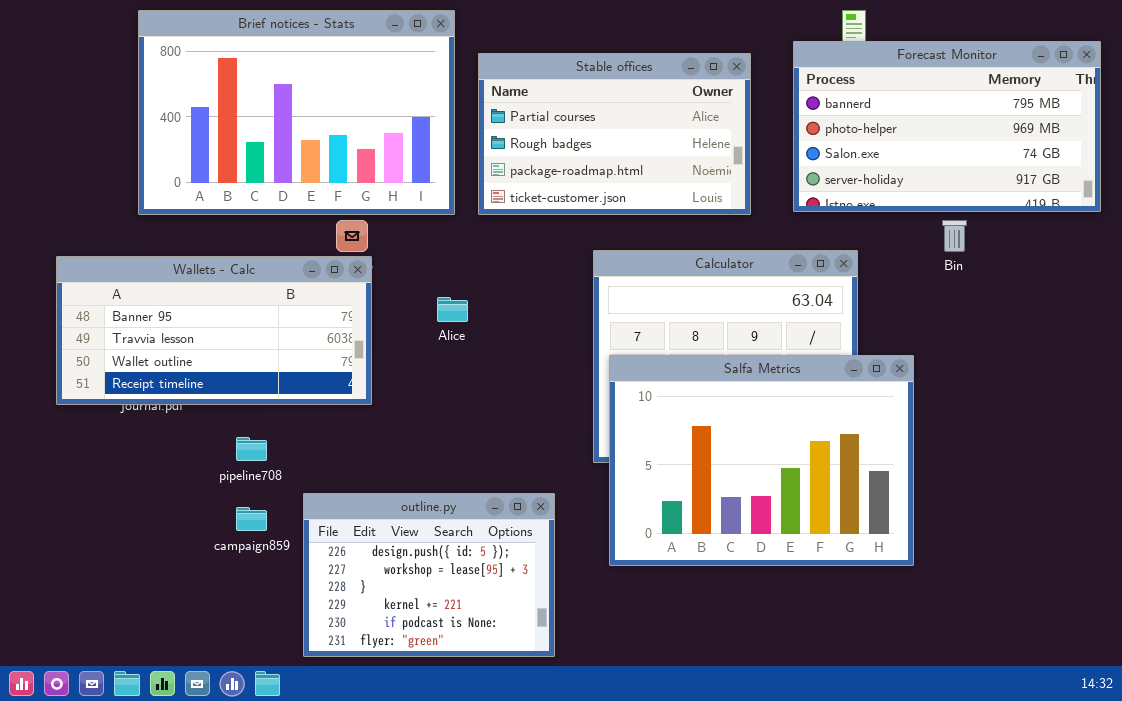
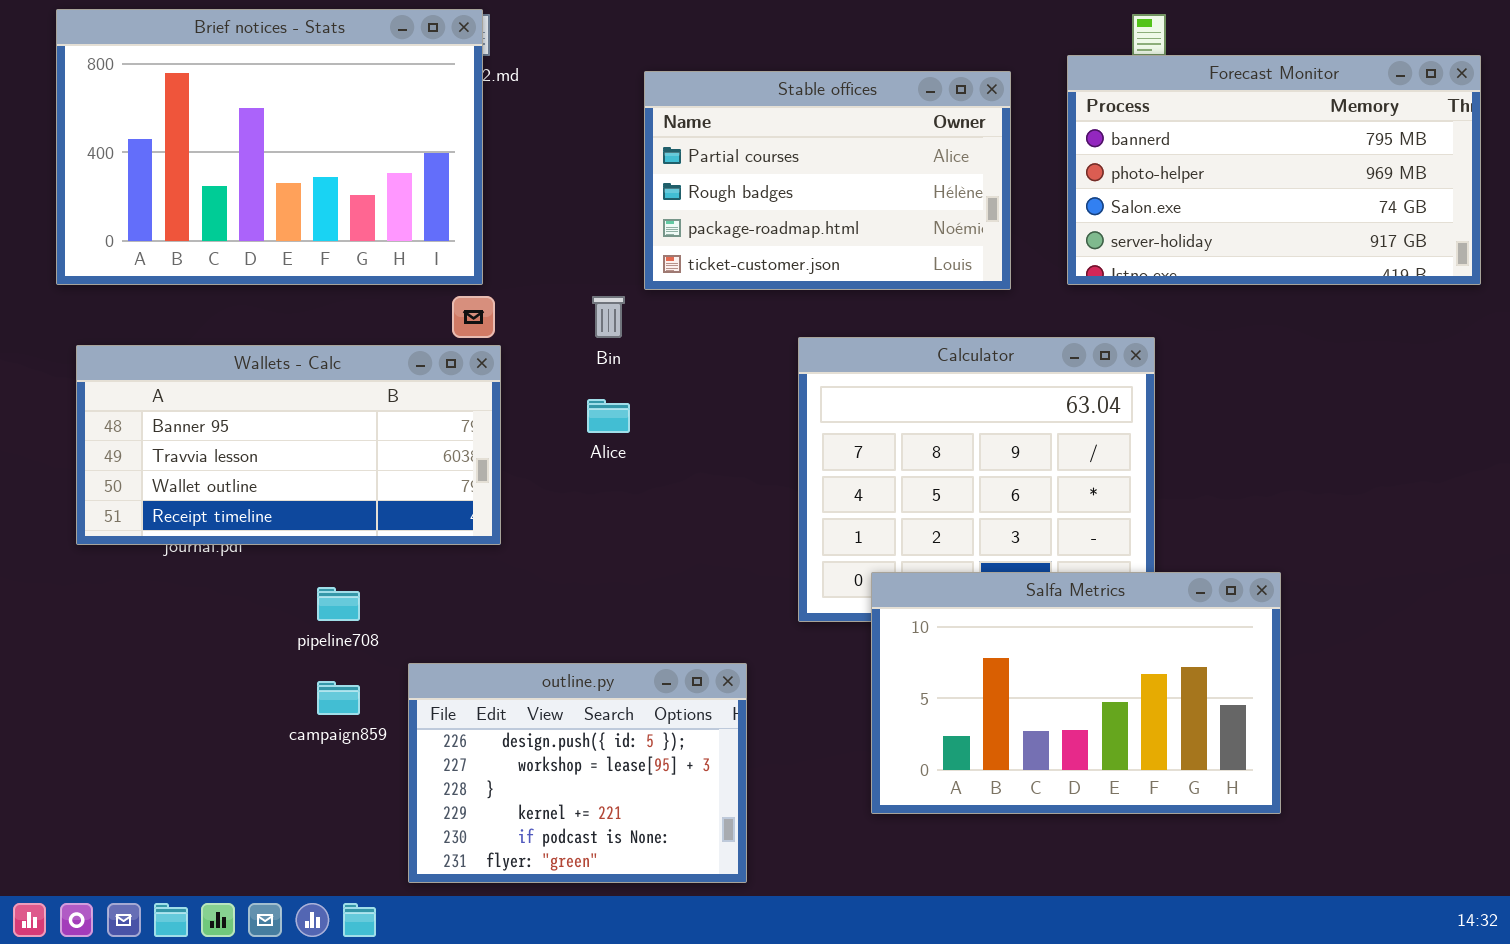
Brief notices - Stats: [138,10,455,215] -> [56,9,483,285], moved
Bin: [942,220,967,252] -> [592,296,625,338], moved
Salfa Metrics: [609,355,914,566] -> [871,572,1281,814], moved, resized

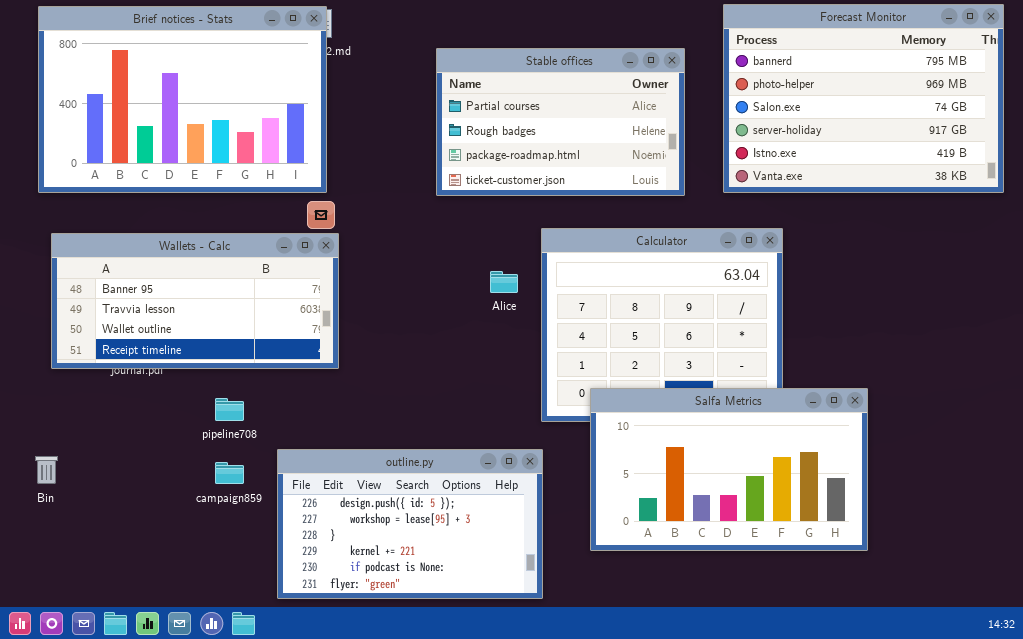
Forecast Monitor: [1067,55,1481,285] -> [723,4,1004,193], resized
Bin: [592,296,625,338] -> [35,456,58,484], moved
Alice: [587,399,630,433] -> [490,271,518,293], moved
outline.py: [408,663,747,883] -> [277,449,543,599], resized

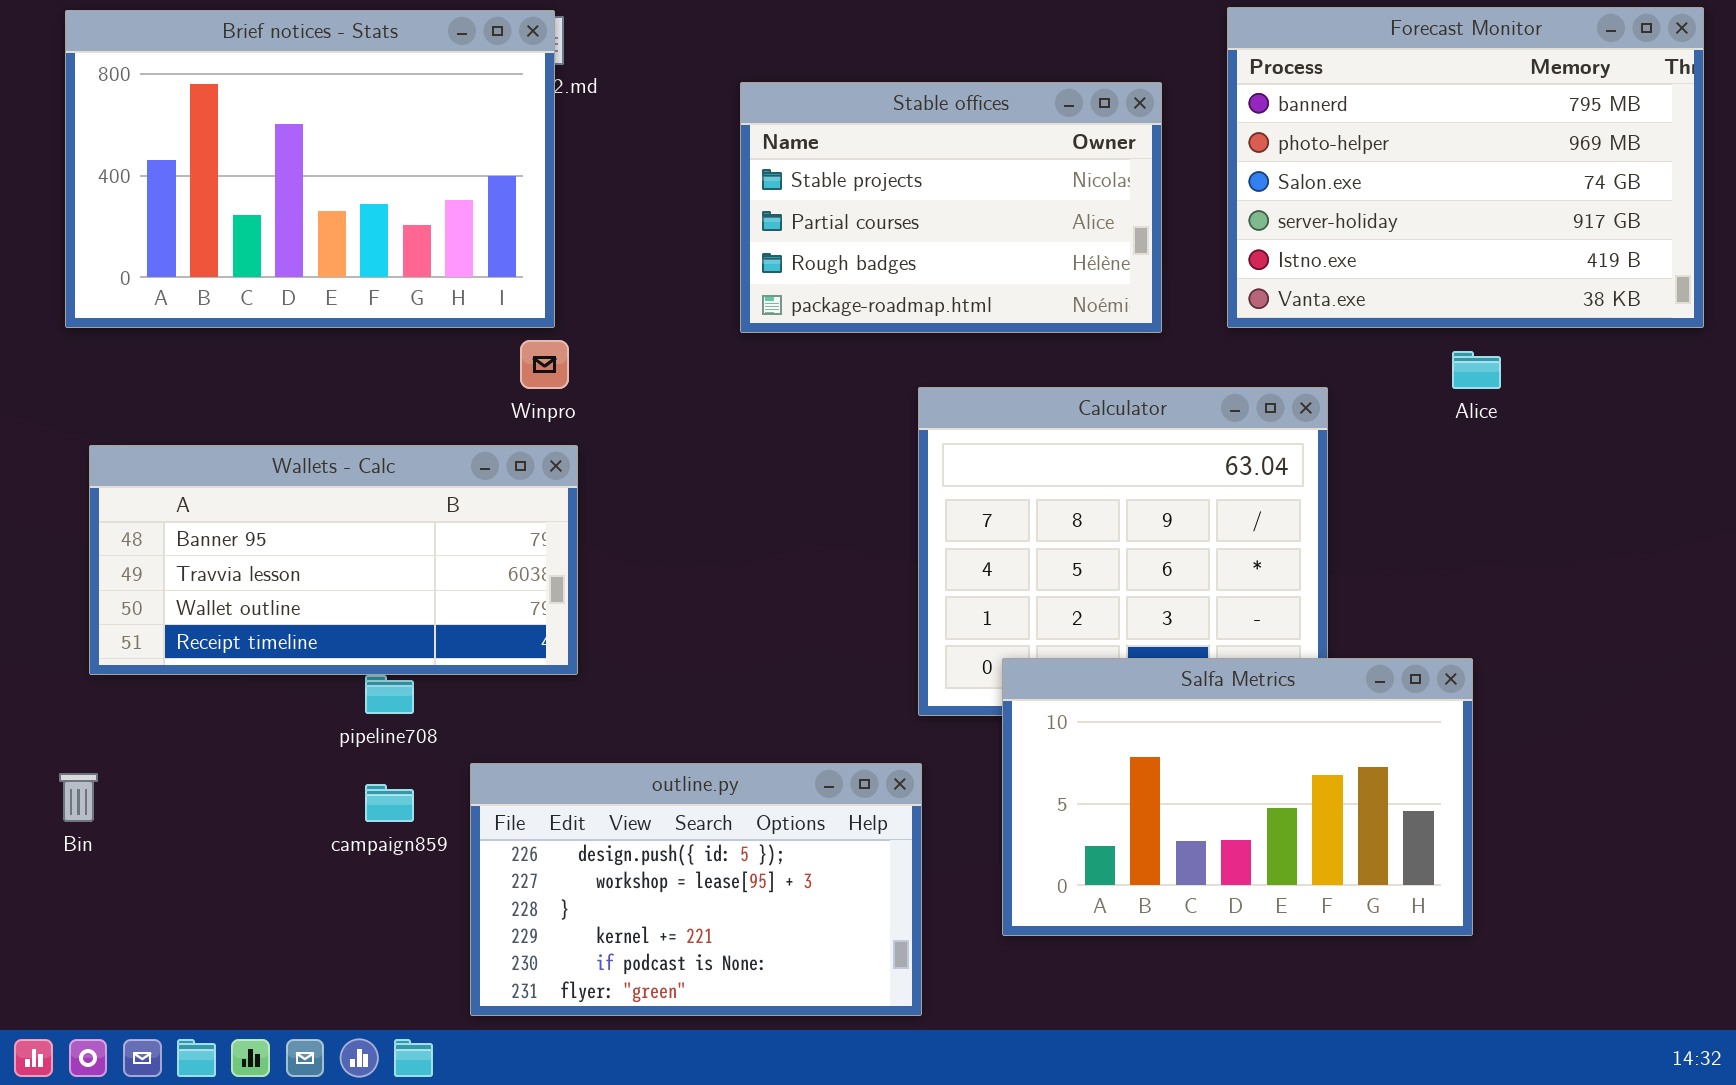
Stable offices: [436,48,685,196] -> [740,82,1162,333], scrolled up 1 row
Wallets - Calc: [51,233,339,369] -> [89,445,578,675], moved
Alice: [490,271,518,293] -> [1452,351,1501,389], moved

